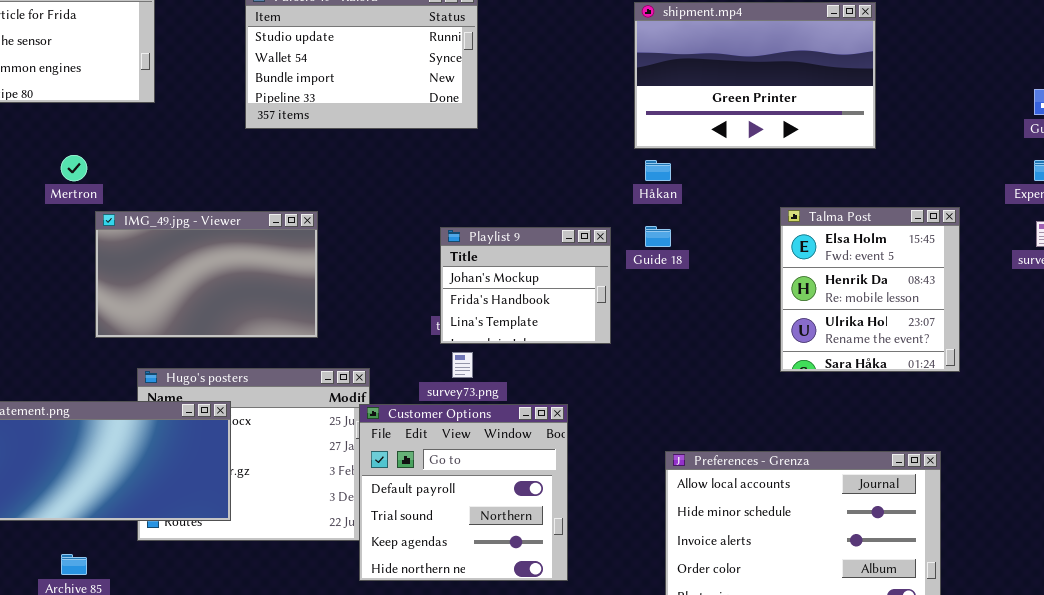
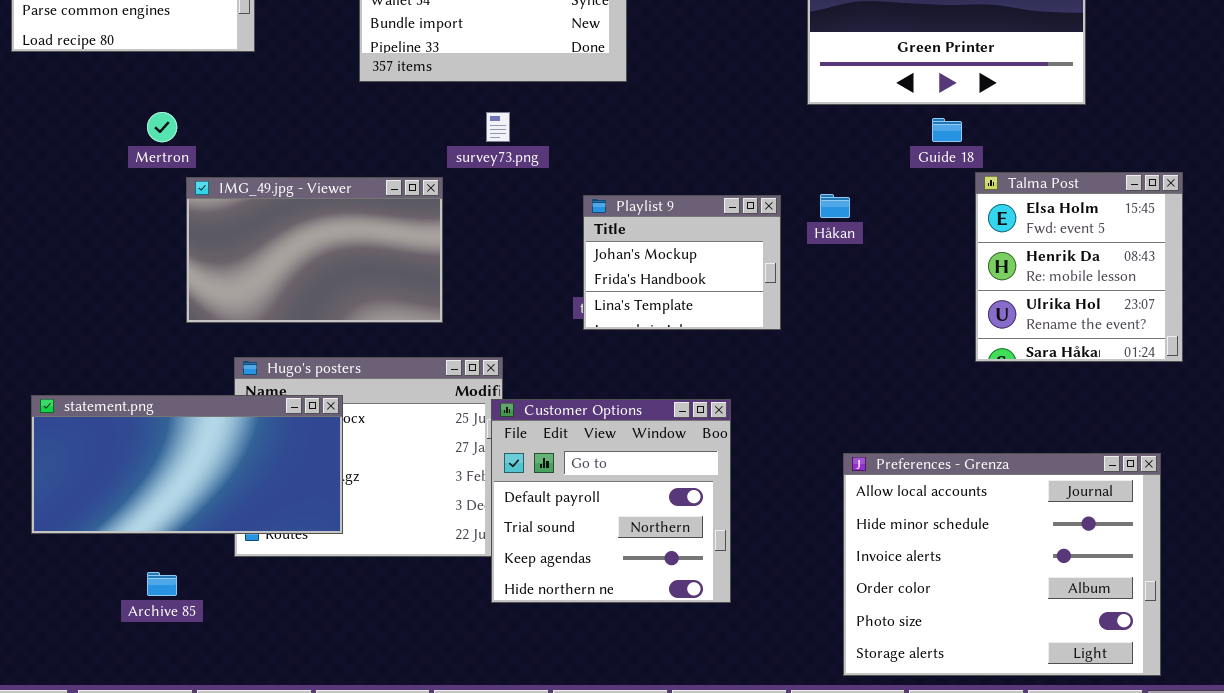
Håkan: [645,160,671,181] -> [820,194,850,218], moved
Guide 18: [645,226,671,247] -> [932,118,962,142], moved
survey73.png: [452,352,473,378] -> [486,112,510,142], moved

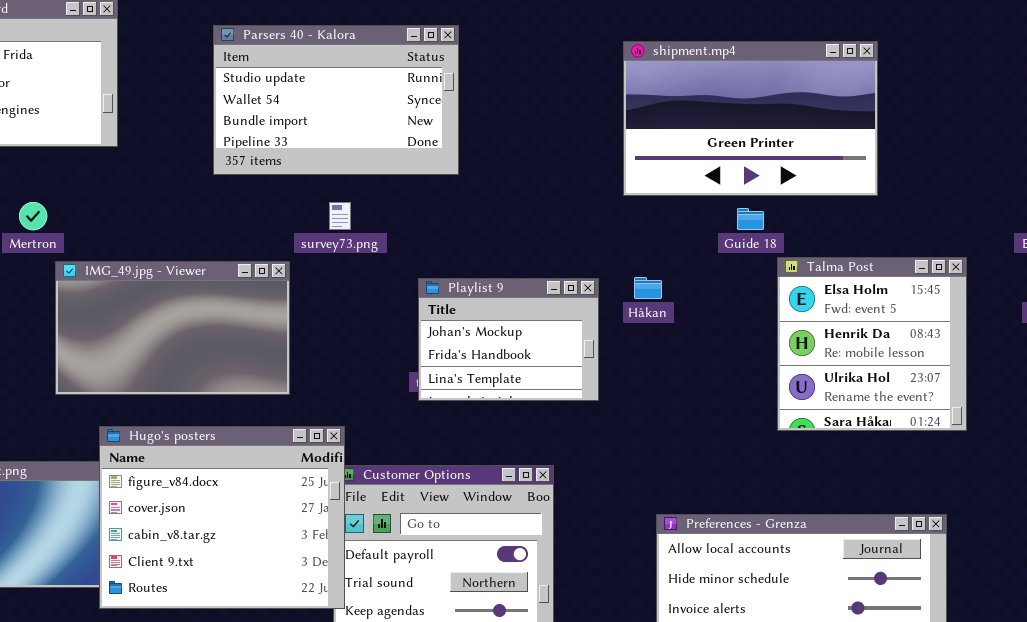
Hugo's posters: [234,357,503,557] -> [99,426,345,609], raised

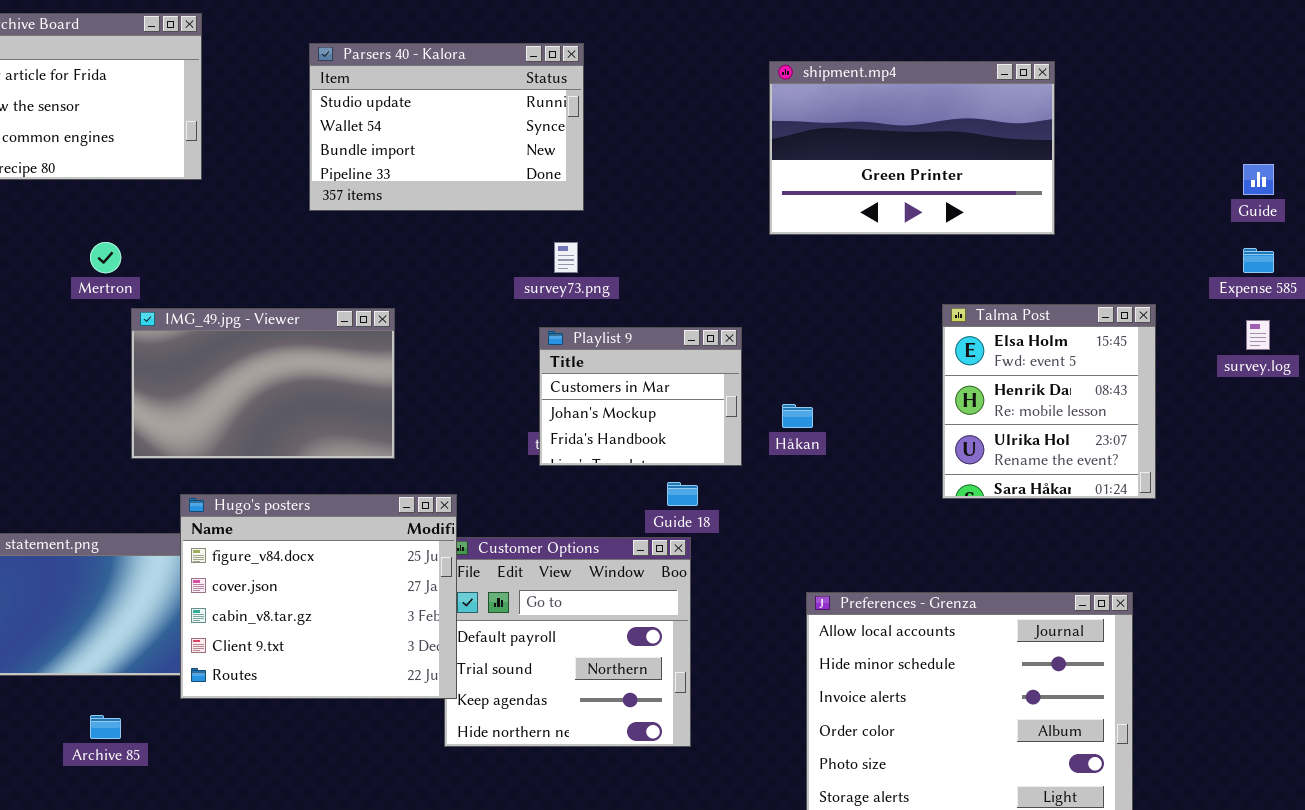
survey73.png: [329,202,351,230] -> [554,242,578,273], moved
Guide 18: [737,208,764,230] -> [667,482,698,506], moved
Håkan: [634,277,662,299] -> [782,404,813,428], moved
Playlist 9: [418,278,599,401] -> [539,327,742,466], scrolled up 1 row

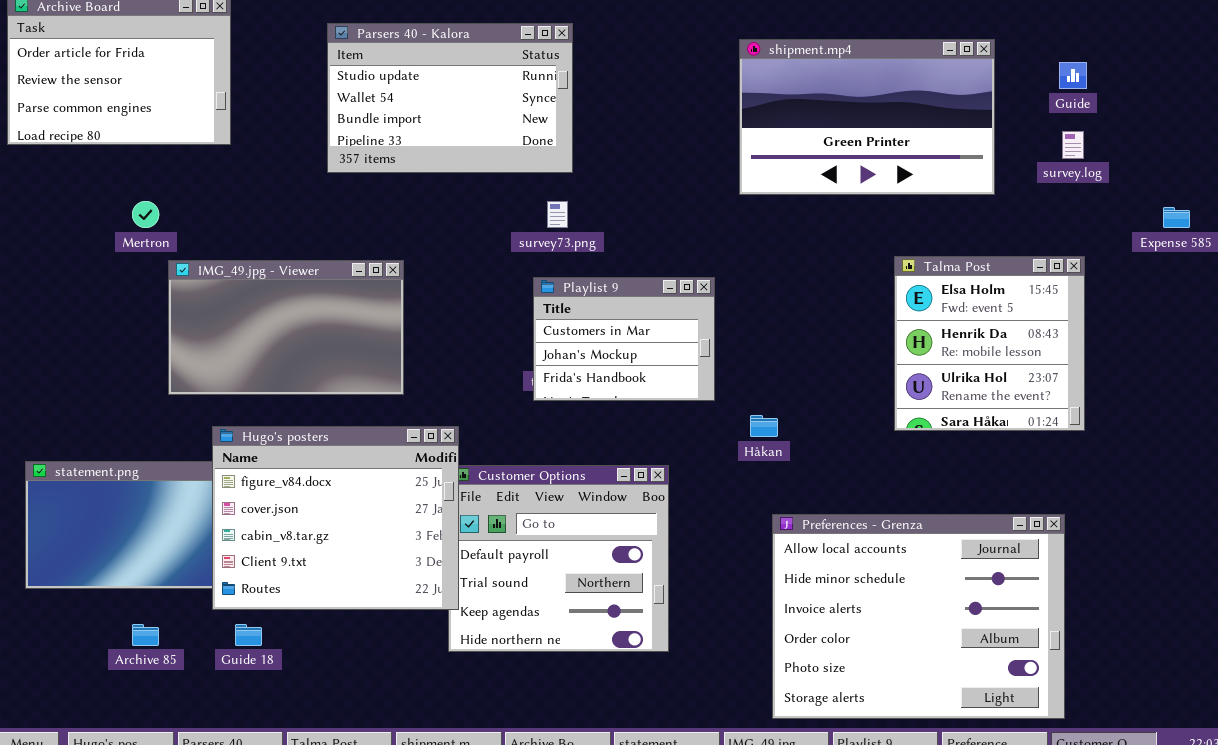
Guide: [1243,164,1274,195] -> [1059,62,1087,89], moved
survey.log: [1246,320,1270,350] -> [1062,131,1084,159], moved
Håkan: [782,404,813,428] -> [750,415,778,437], moved
Guide 18: [667,482,698,506] -> [235,624,262,646], moved

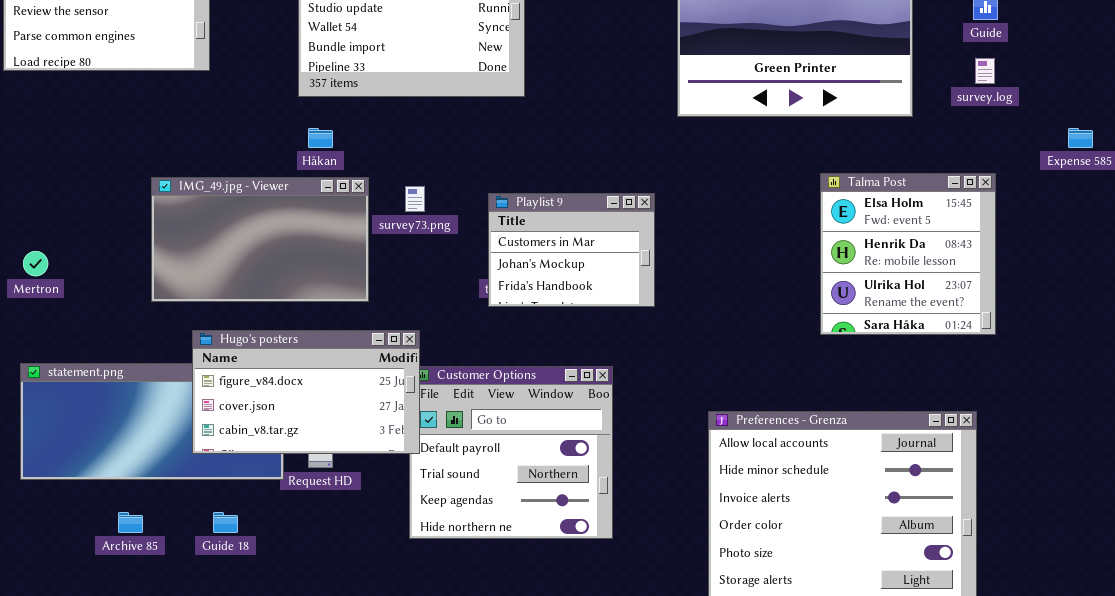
Mertron: [132,201,159,228] -> [23,251,48,276], moved
survey73.png: [547,201,568,228] -> [405,186,425,212], moved
Håkan: [750,415,778,437] -> [308,128,333,148], moved
Hugo's posters: [212,426,459,610] -> [192,330,420,454], resized

